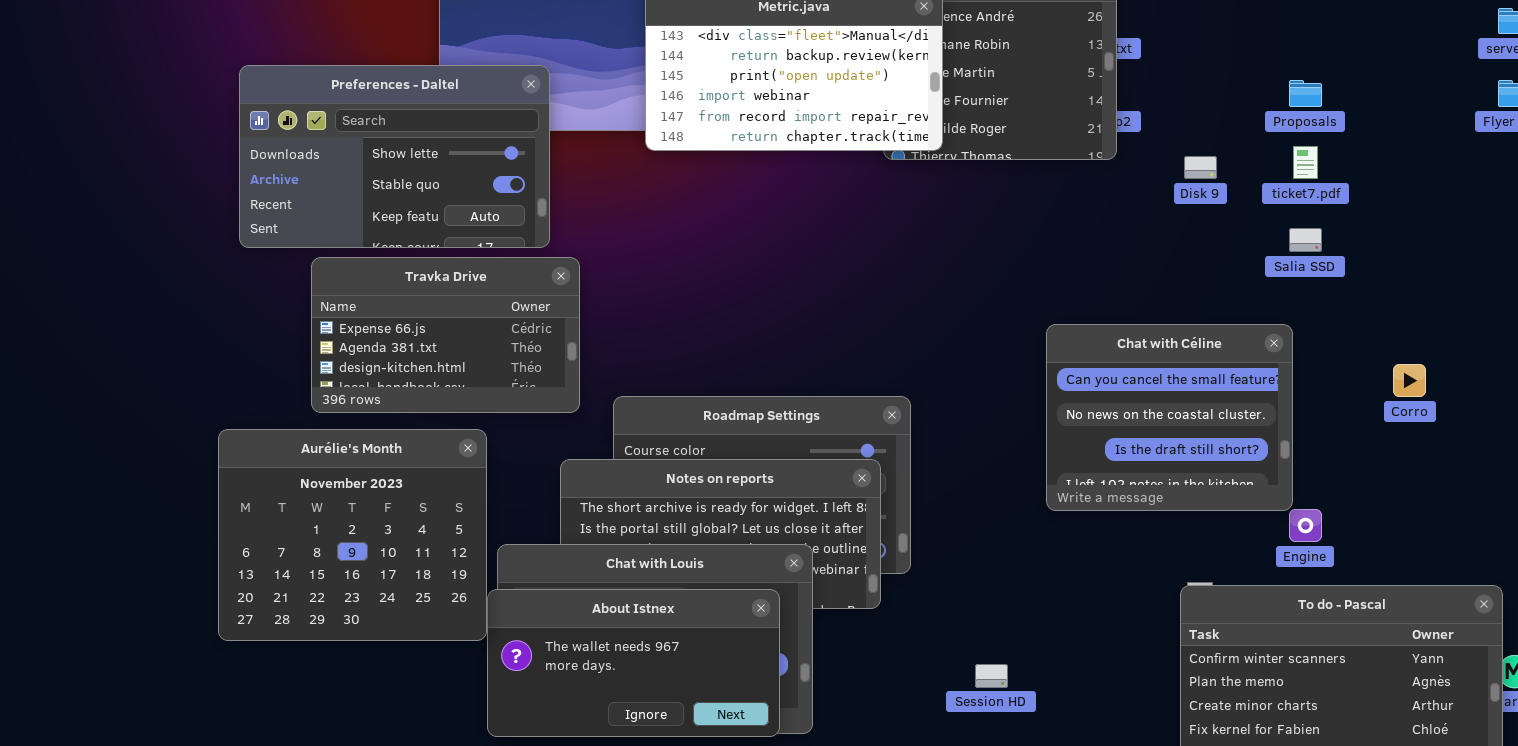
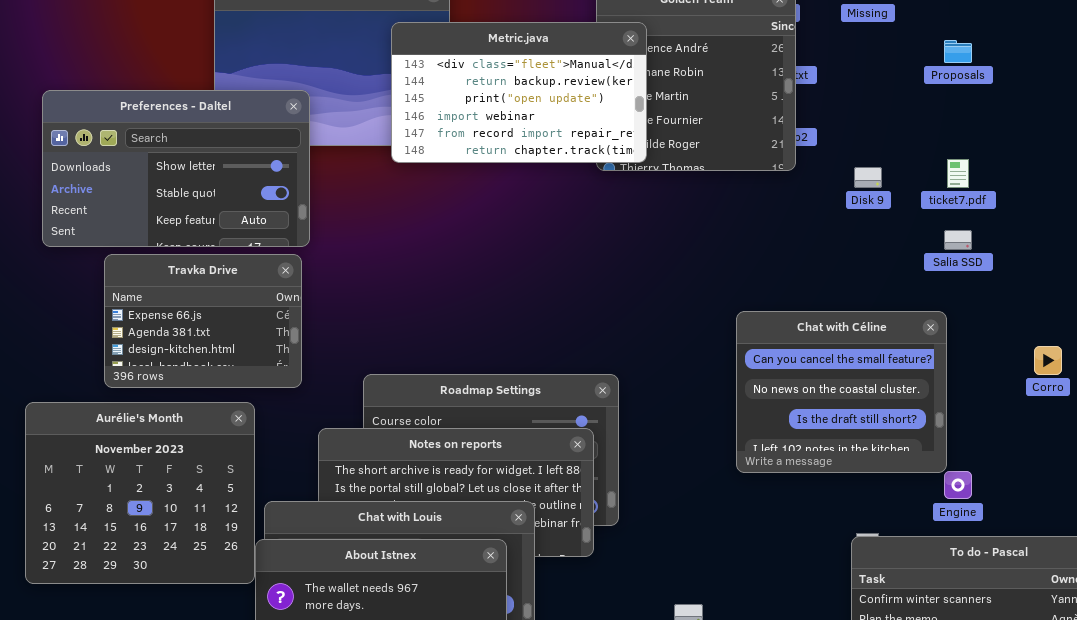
Proposals: [1289,80,1322,107] -> [944,40,972,63], moved
Travka Drive: [311,257,580,413] -> [104,254,302,388], resized

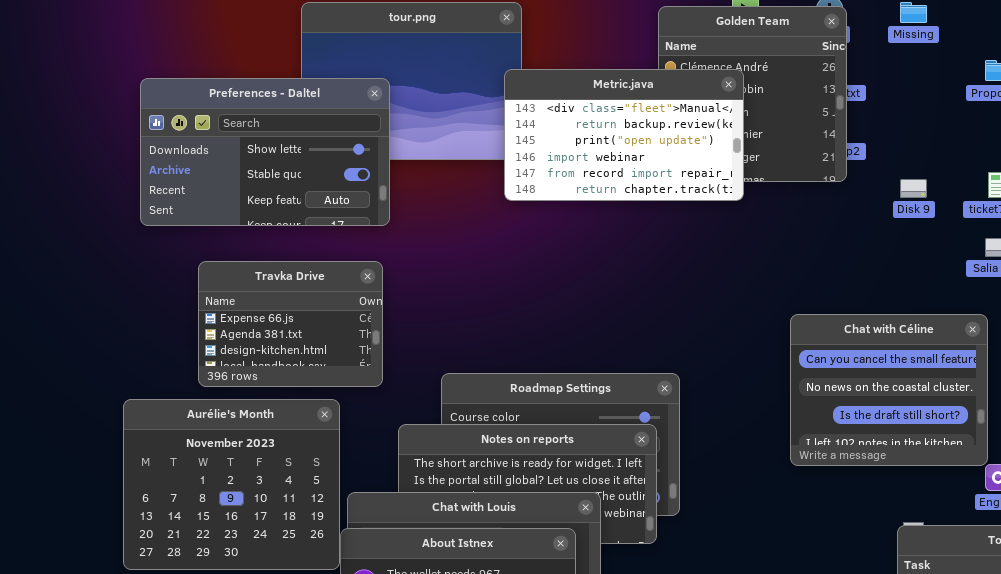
Metric.java: [391,22,647,163] -> [504,69,744,201], moved
Preferences - Daltel: [42,90,310,247] -> [140,78,390,226], moved

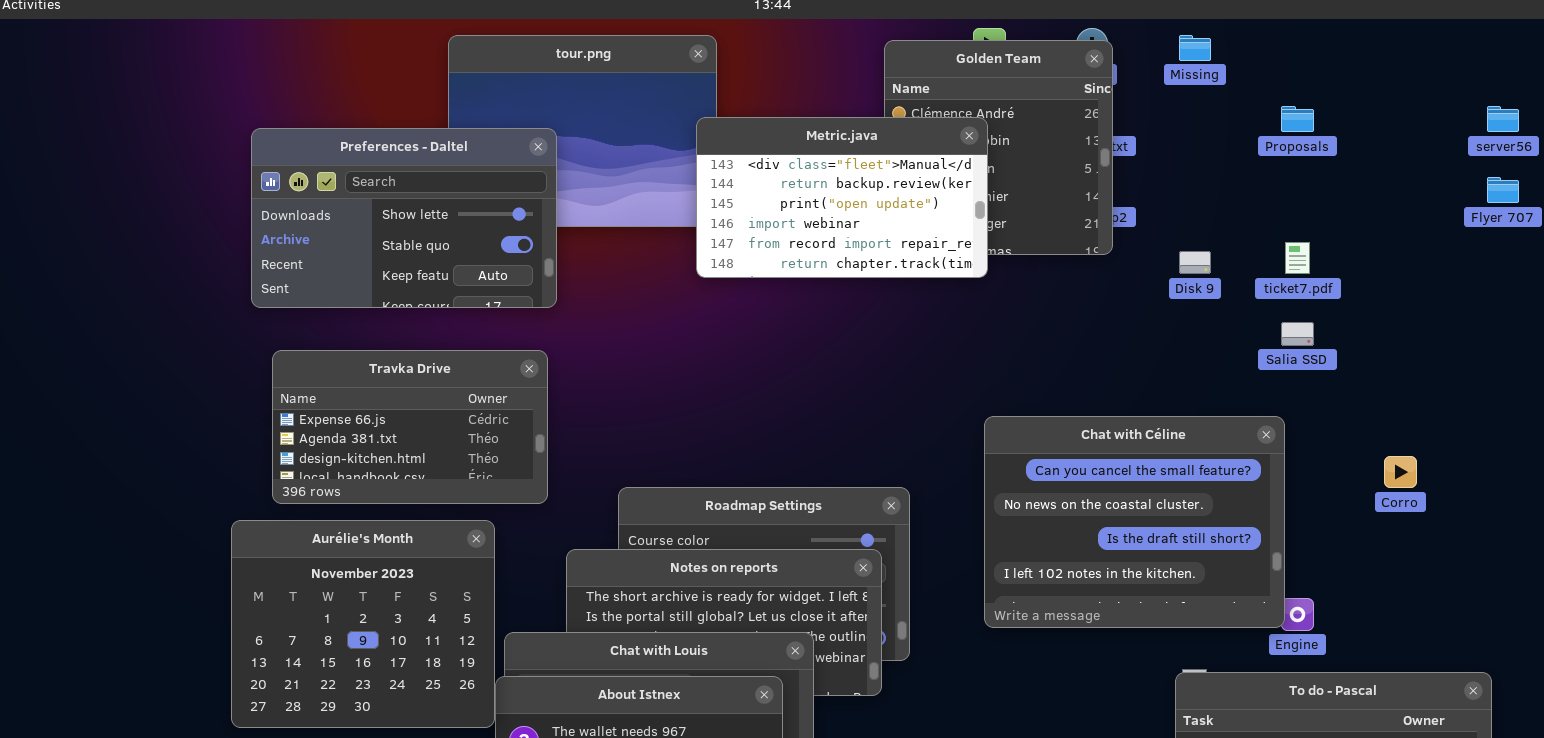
Travka Drive: [198,261,383,387] -> [272,350,548,504], resized
Chat with Céline: [790,314,988,466] -> [984,416,1285,628], resized

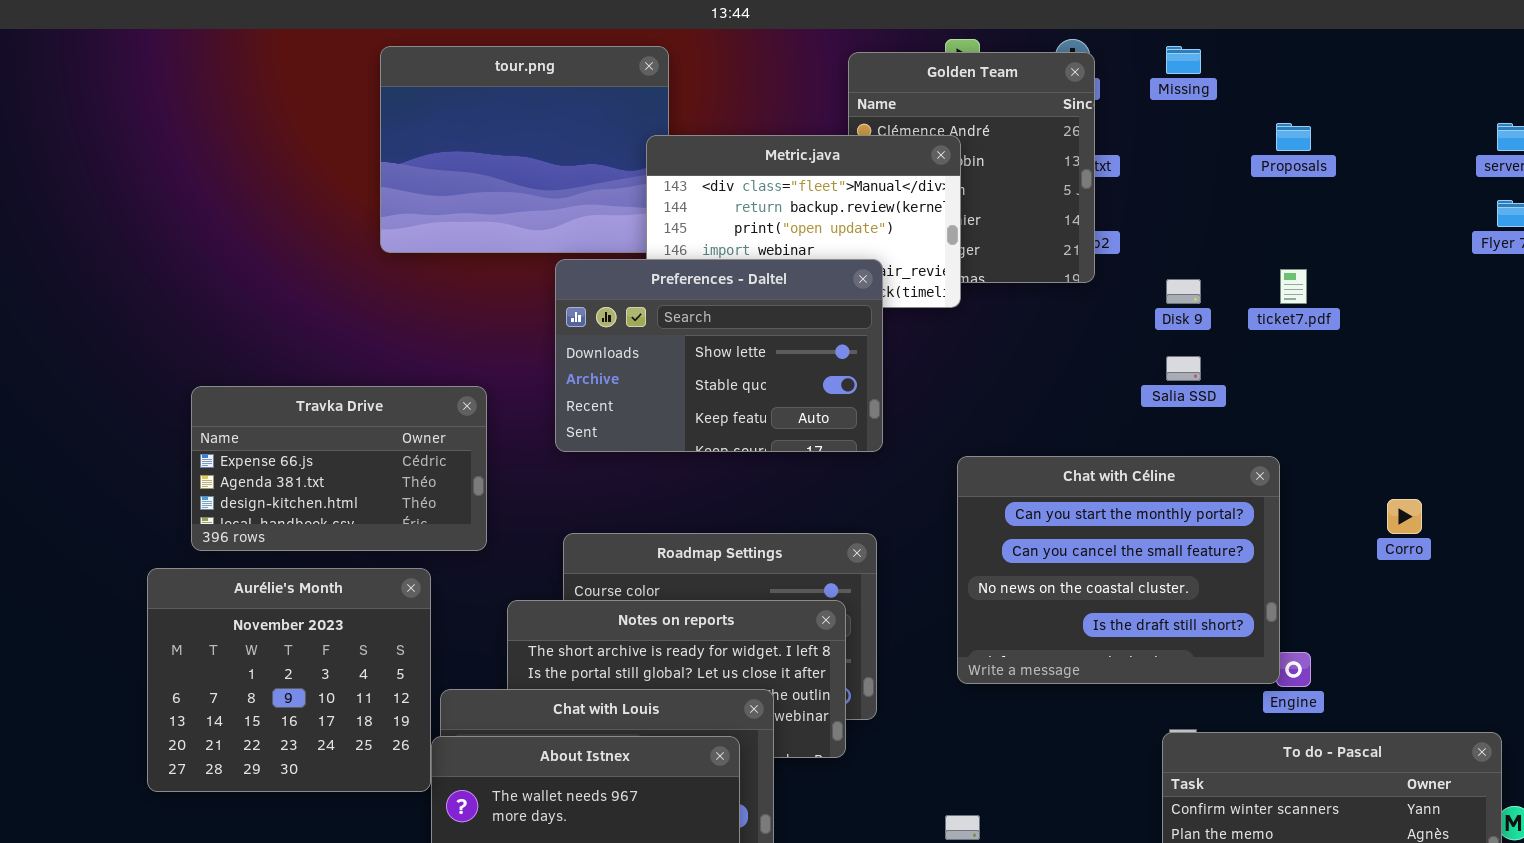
Preferences - Daltel: [251,128,557,308] -> [555,259,883,452], moved
Salia SSD: [1281,322,1314,346] -> [1166,356,1201,381], moved
Chat with Céline: [984,416,1285,628] -> [957,456,1280,684], scrolled up 1 row

